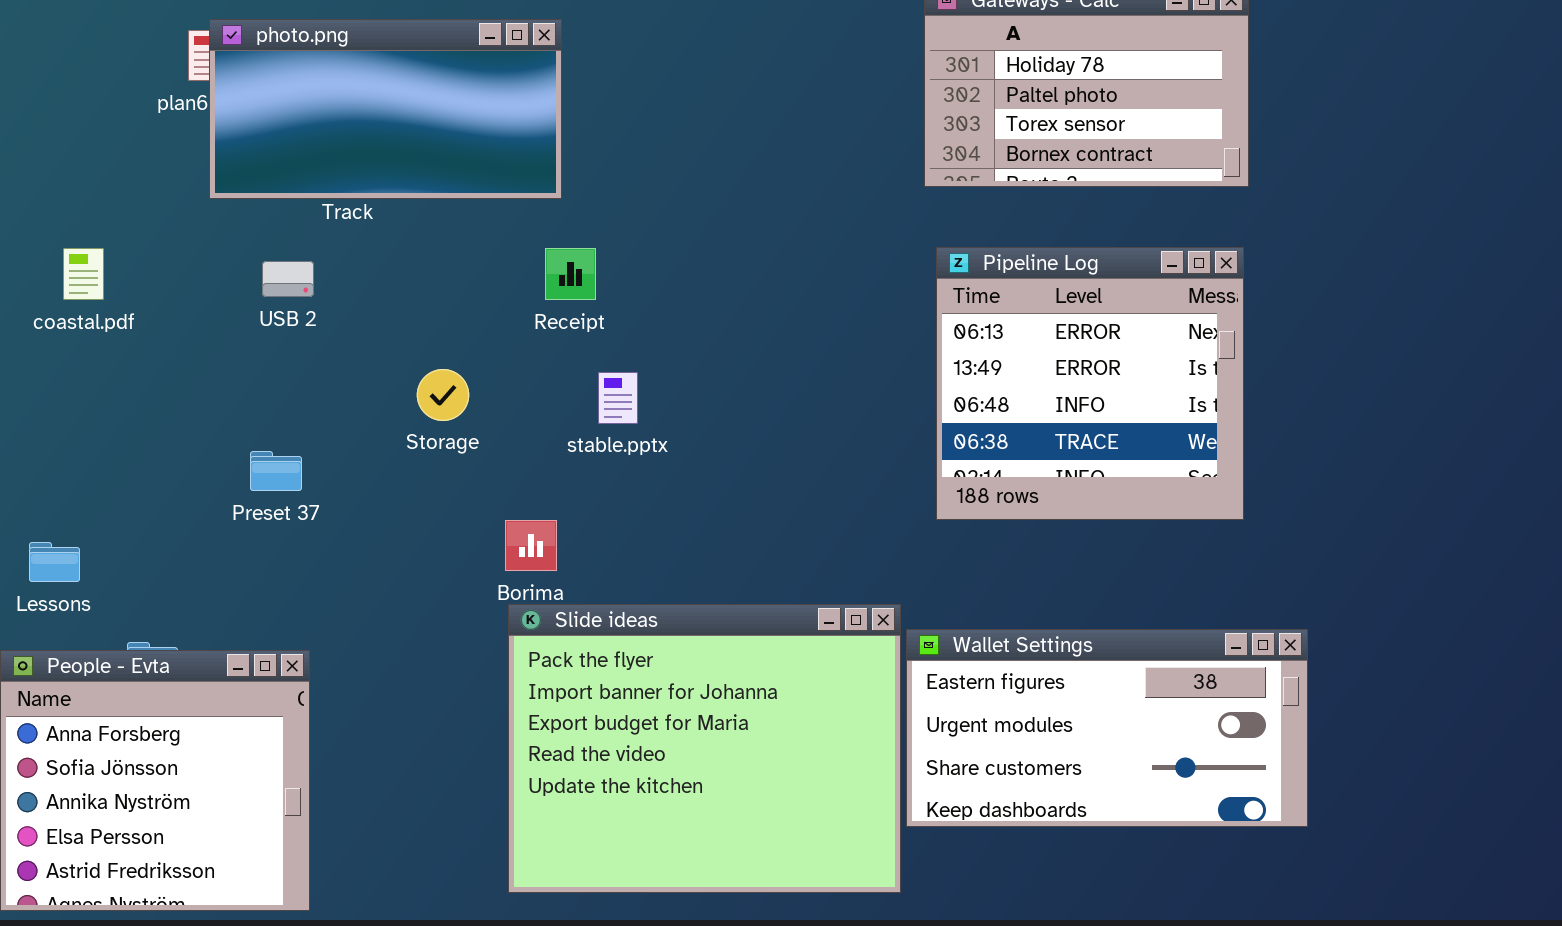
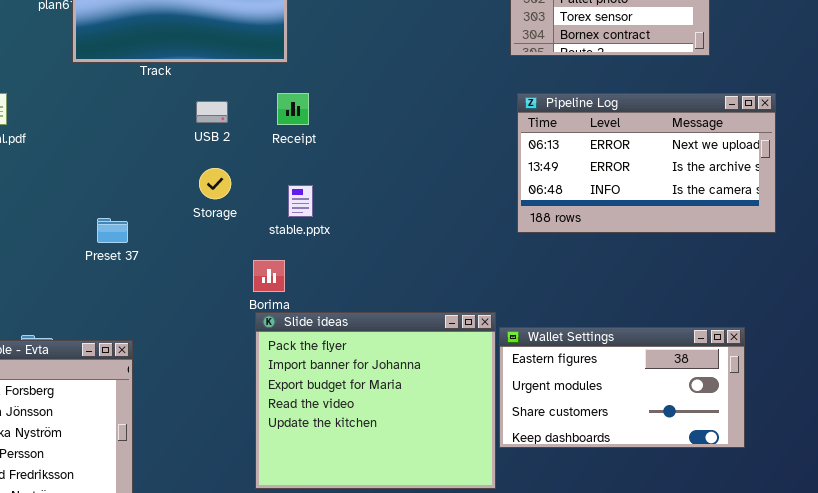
Pipeline Log: [936,247,1244,520] -> [517,93,776,233], resized
USB 2: [262,261,314,297] -> [196,101,228,123], moved
stable.pptx: [598,372,638,424] -> [288,185,313,217], moved

